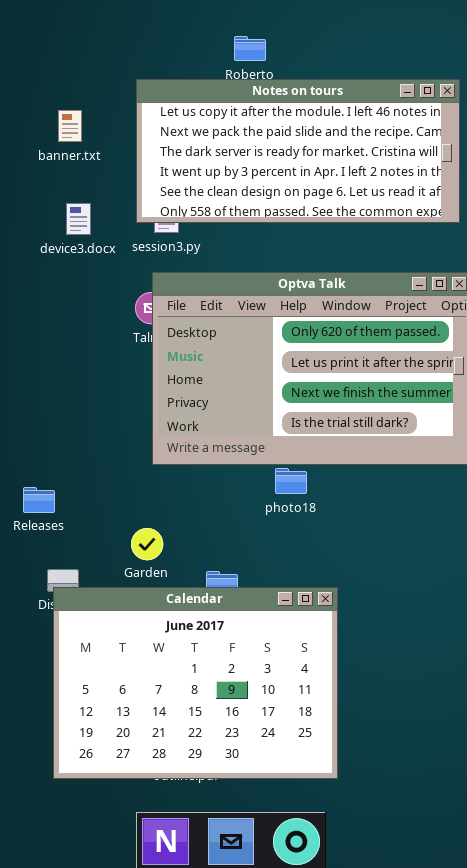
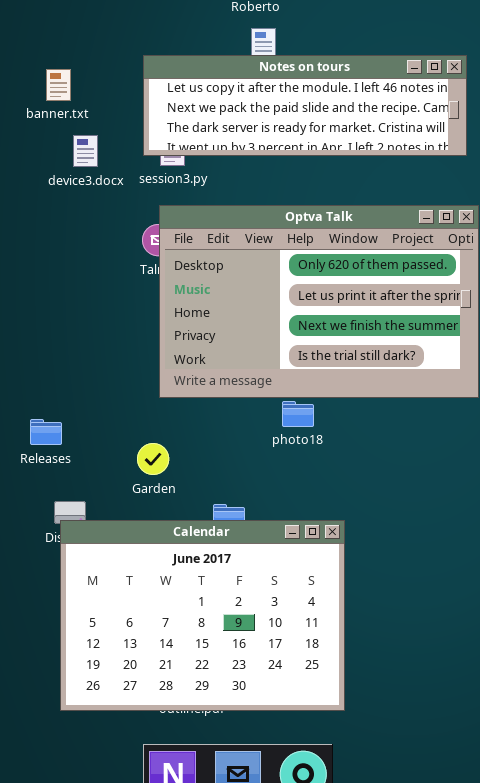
Notes on tours: [136,79,460,223] -> [143,55,467,156], resized
banner.txt: [58,110,82,142] -> [46,69,71,101], moved
Garden: [131,528,163,560] -> [137,443,169,475], moved

